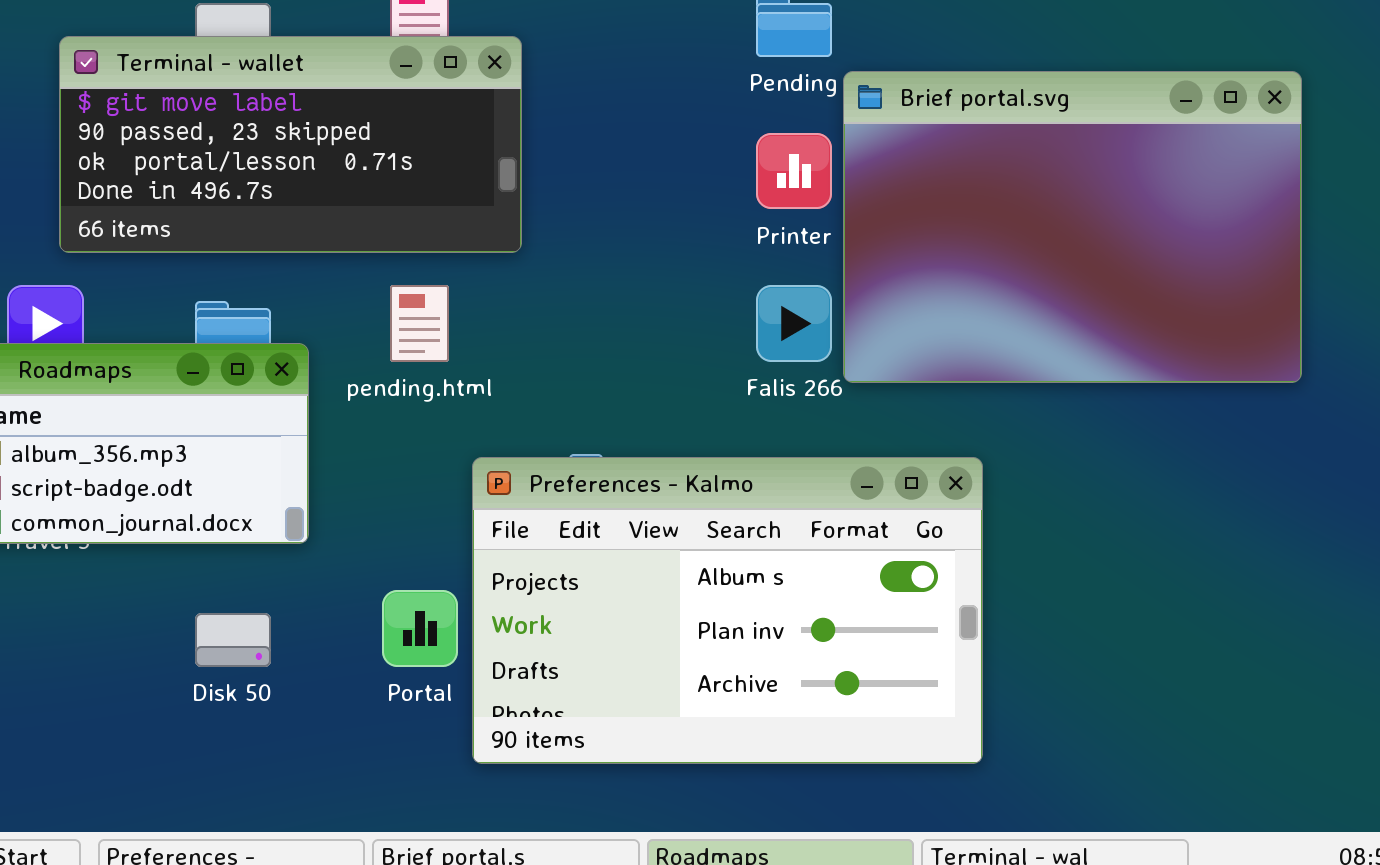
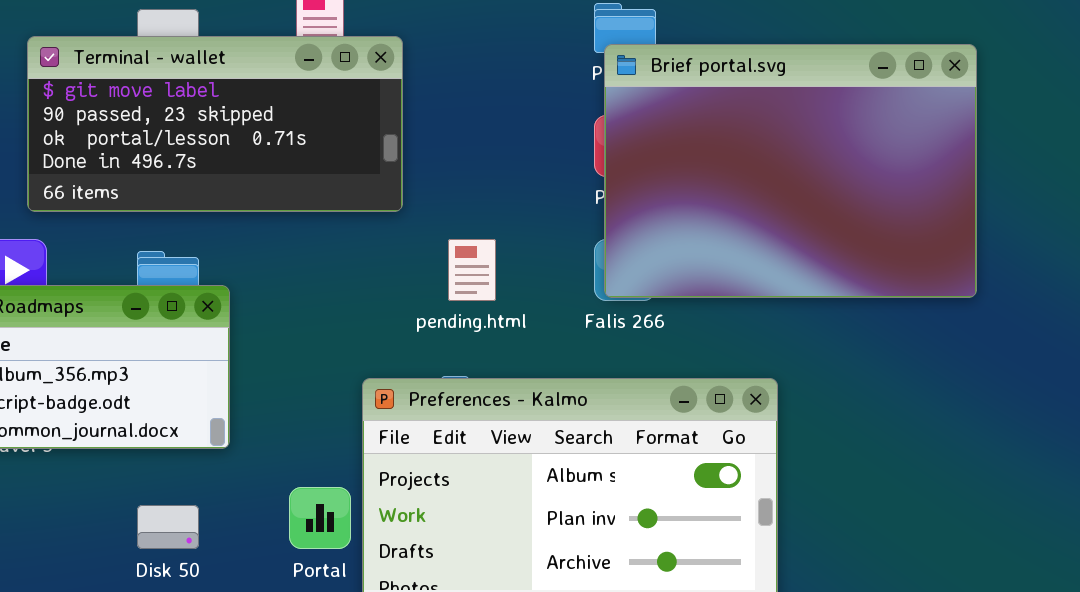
Brief portal.svg: [843,71,1302,383] -> [604,44,977,298], moved
pending.html: [390,285,449,362] -> [448,239,496,301], moved

